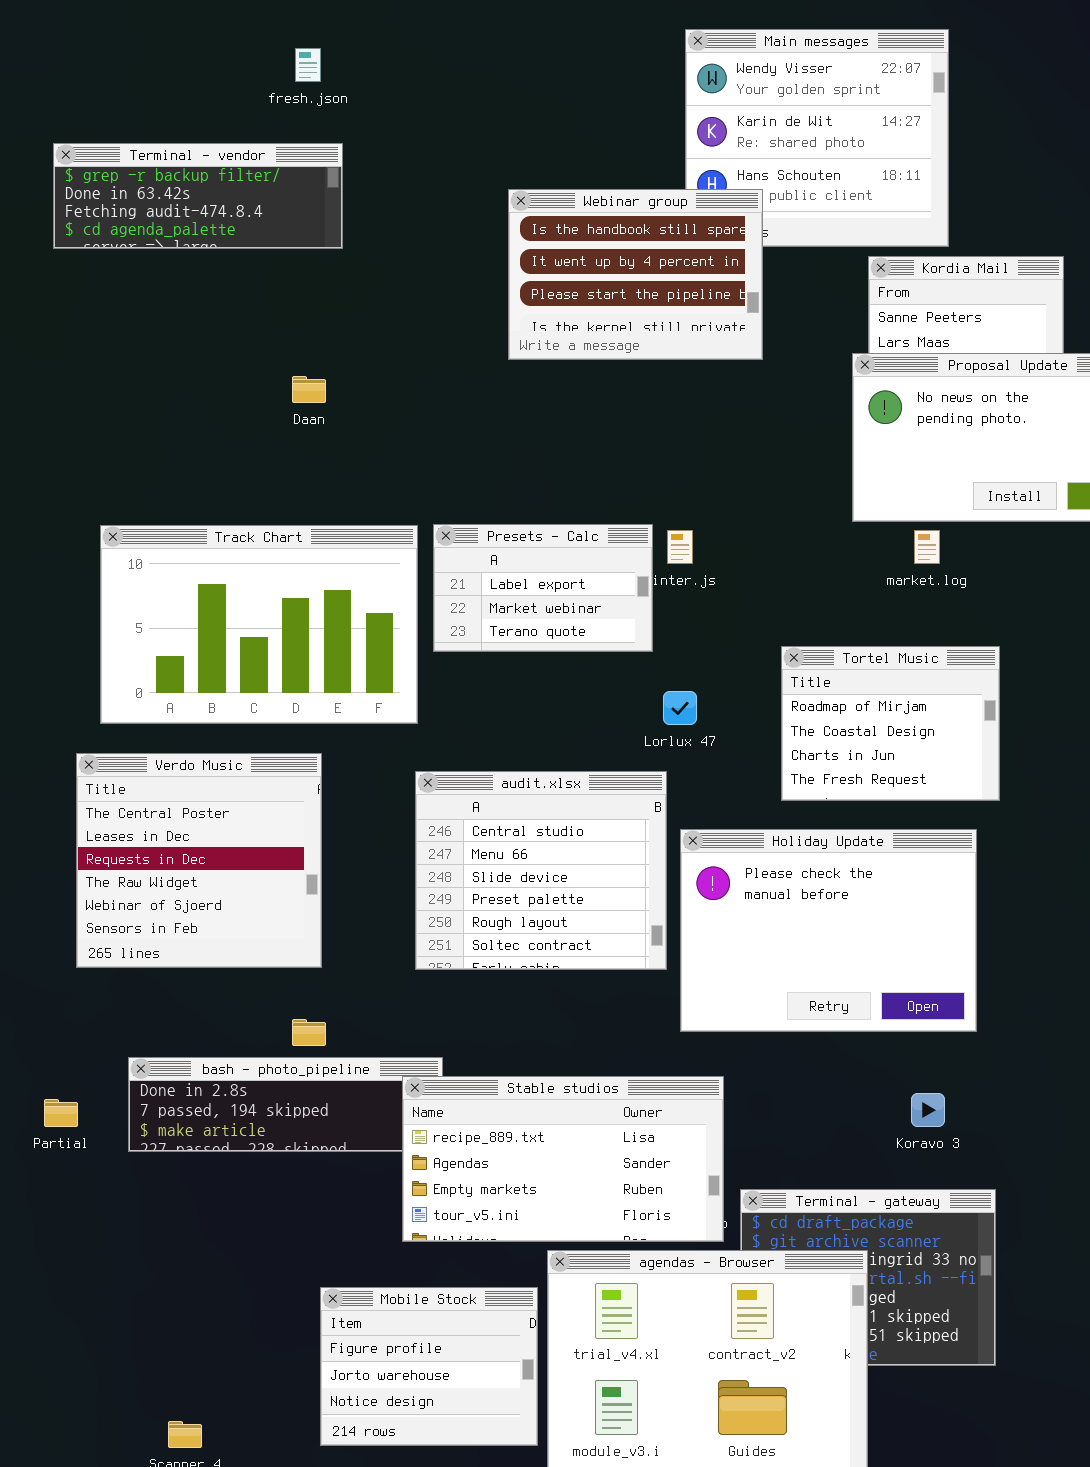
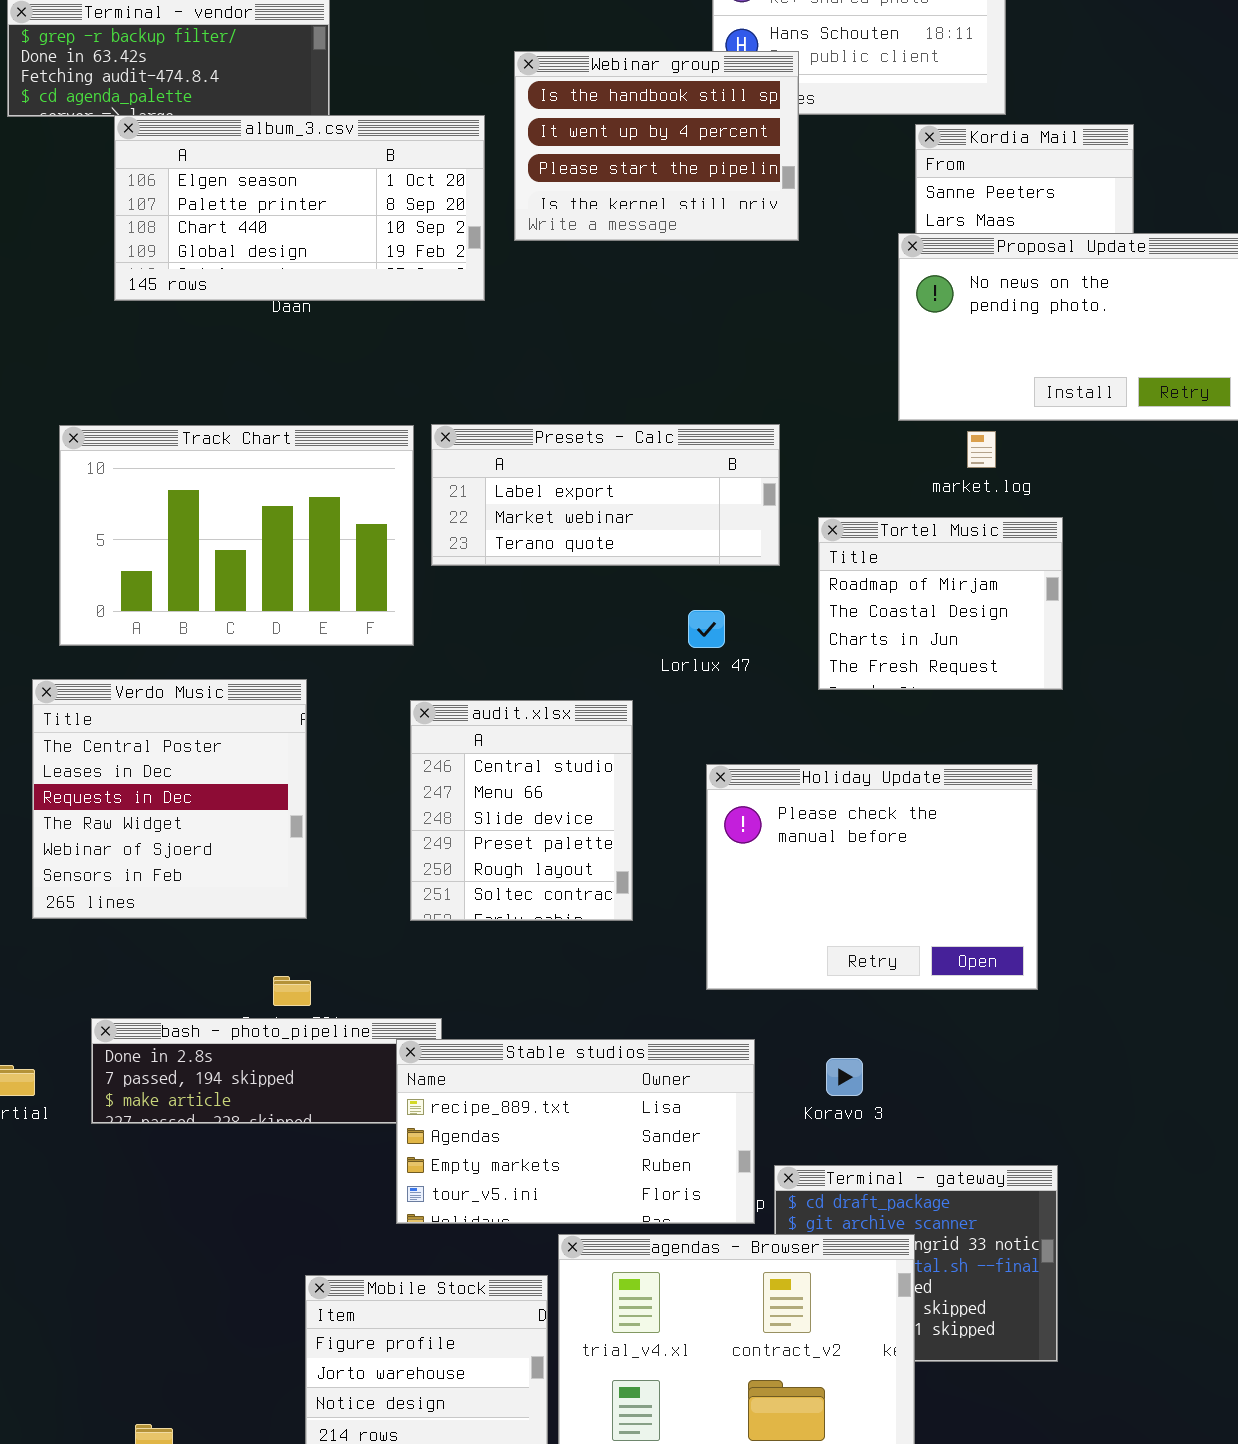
album_3.csv: none -> [114,115,485,301], opened
Presets - Calc: [433,524,653,652] -> [431,424,780,566], resized
Tortel Music: [781,646,1000,801] -> [818,517,1063,690], moved
audit.xlsx: [415,771,667,970] -> [410,700,633,921], resized
Koravo 3: [911,1093,945,1127] -> [826,1058,863,1096], moved

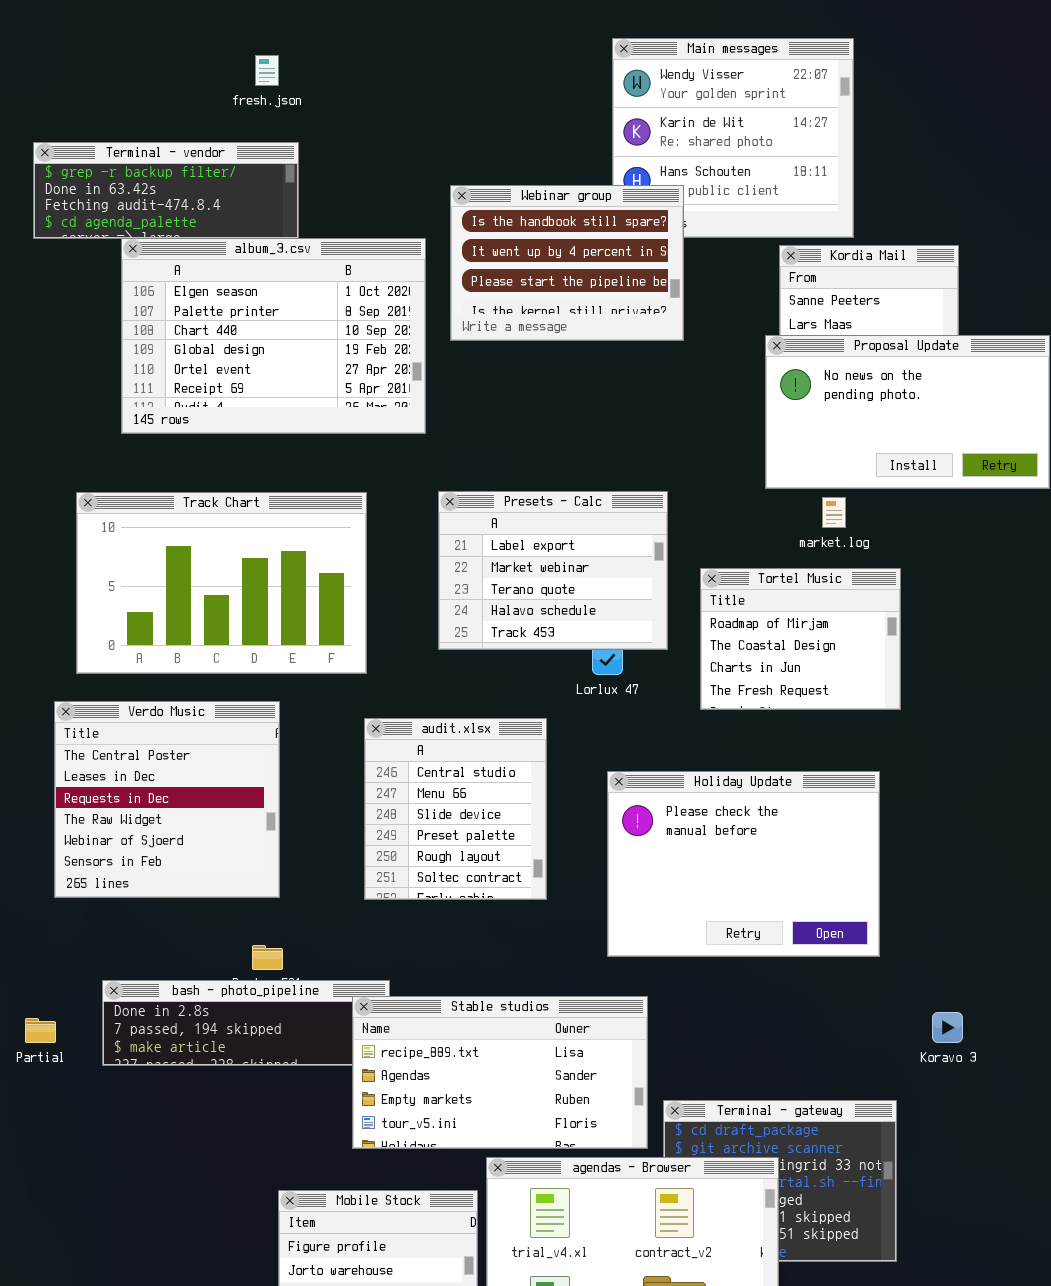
album_3.csv: [114,115,485,301] -> [121,238,426,434], resized
Presets - Calc: [431,424,780,566] -> [438,491,668,650], resized
Koravo 3: [826,1058,863,1096] -> [932,1012,963,1043], moved

